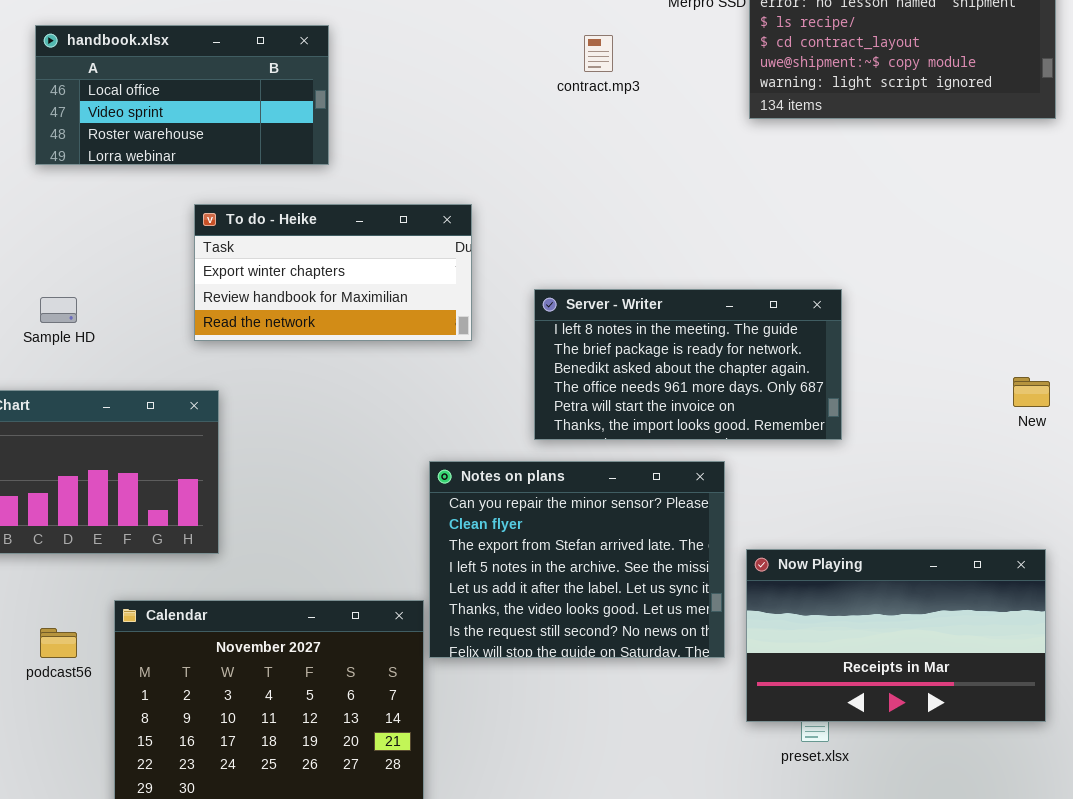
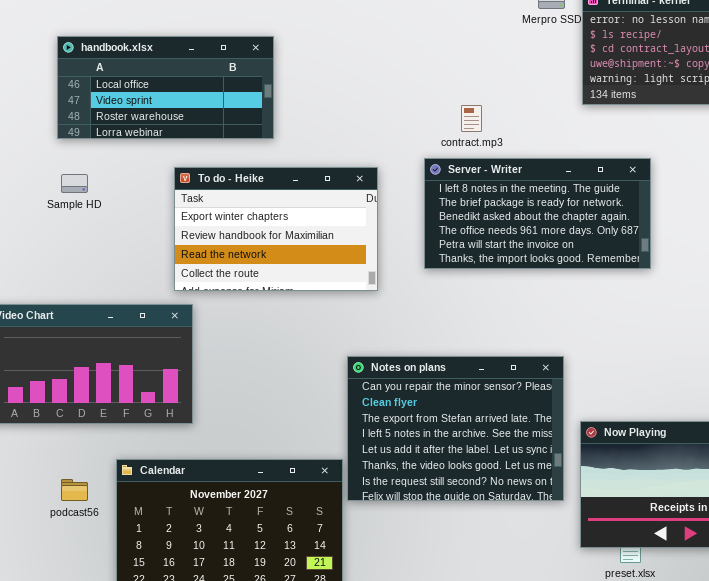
contract.mp3: [584,35,613,72] -> [461,105,482,132], moved
To do - Heike: [194,204,472,341] -> [174,167,378,291], resized
Server - Writer: [534,289,842,440] -> [424,158,651,269], moved
Sample HD: [40,297,77,323] -> [61,174,88,193], moved

